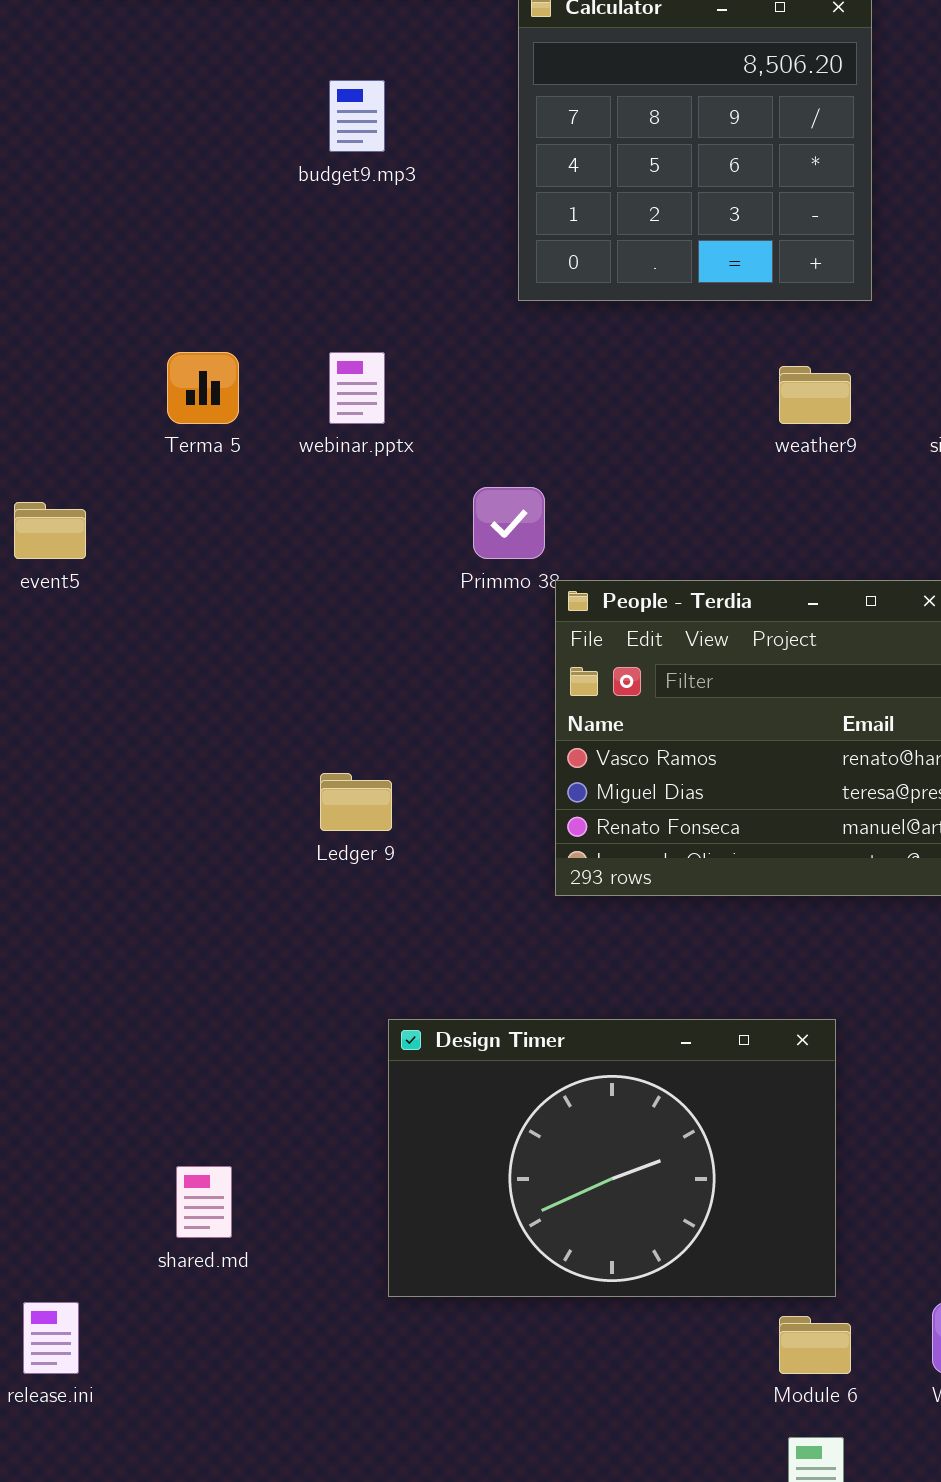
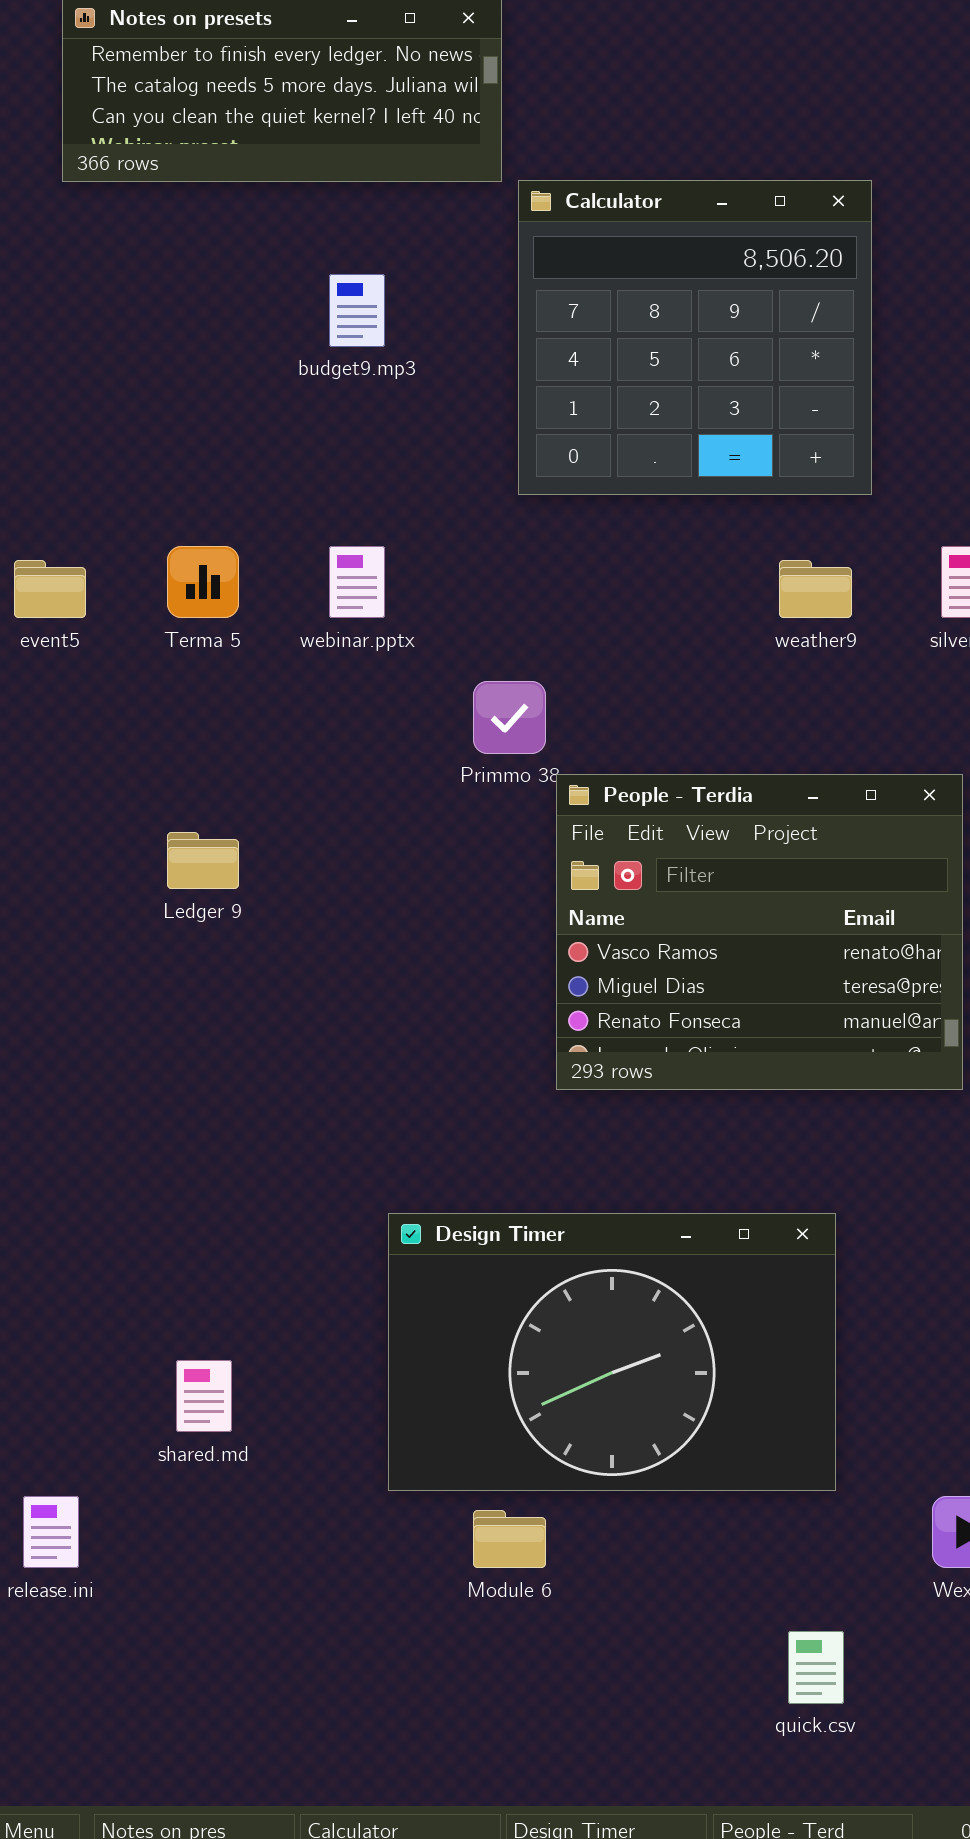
event5: [14,502,86,559] -> [14,560,86,618], moved
Ledger 9: [320,773,392,831] -> [167,832,239,889], moved
Module 6: [779,1316,851,1374] -> [473,1510,546,1568], moved

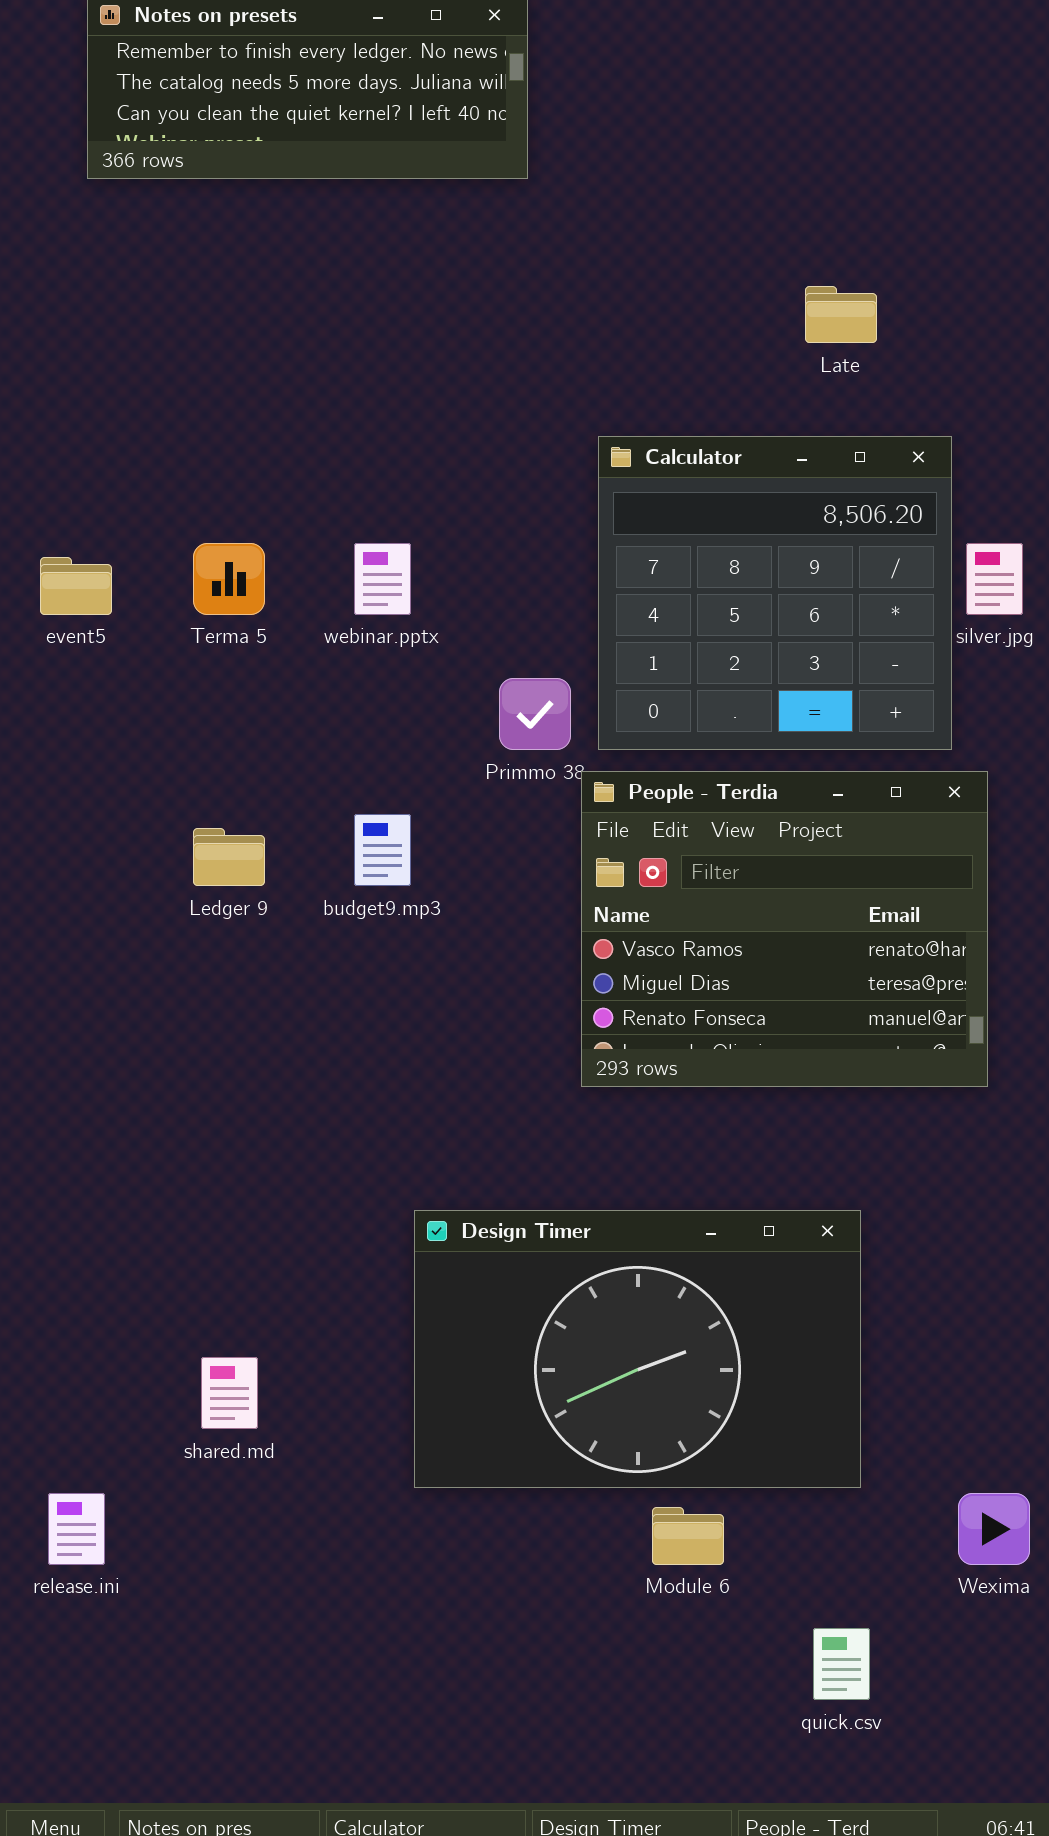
Calculator: [518,180,872,495] -> [598,436,952,750], moved
budget9.mp3: [329,274,385,347] -> [354,814,411,886], moved
Module 6: [473,1510,546,1568] -> [652,1507,724,1565], moved

